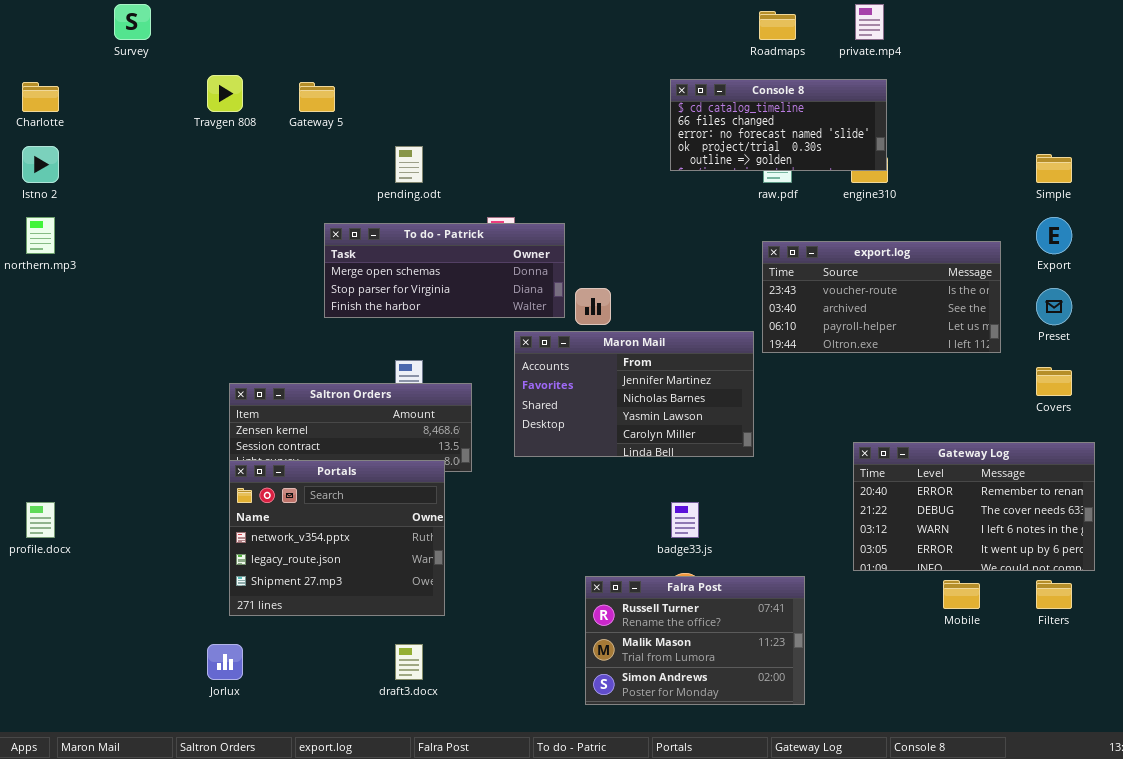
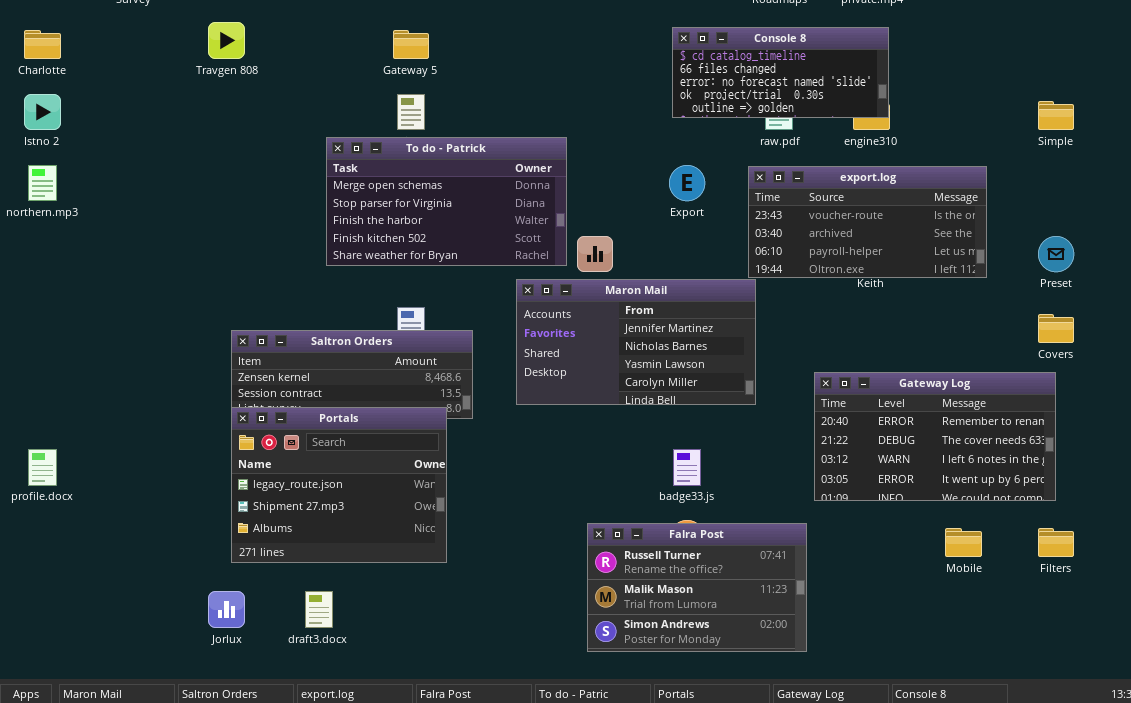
Gateway 5: [299,82,335,112] -> [393,30,429,59], moved
Export: [1036,217,1072,254] -> [669,165,705,201], moved
To do - Patrick: [324,223,565,318] -> [326,137,567,266], resized
export.log: [762,241,1001,353] -> [748,166,987,278], moved
Gateway Log: [853,442,1095,571] -> [814,372,1056,501], moved
Portals: [229,460,445,616] -> [231,407,447,563], scrolled down 1 row
draft3.docx: [395,644,423,680] -> [305,591,333,628], moved

